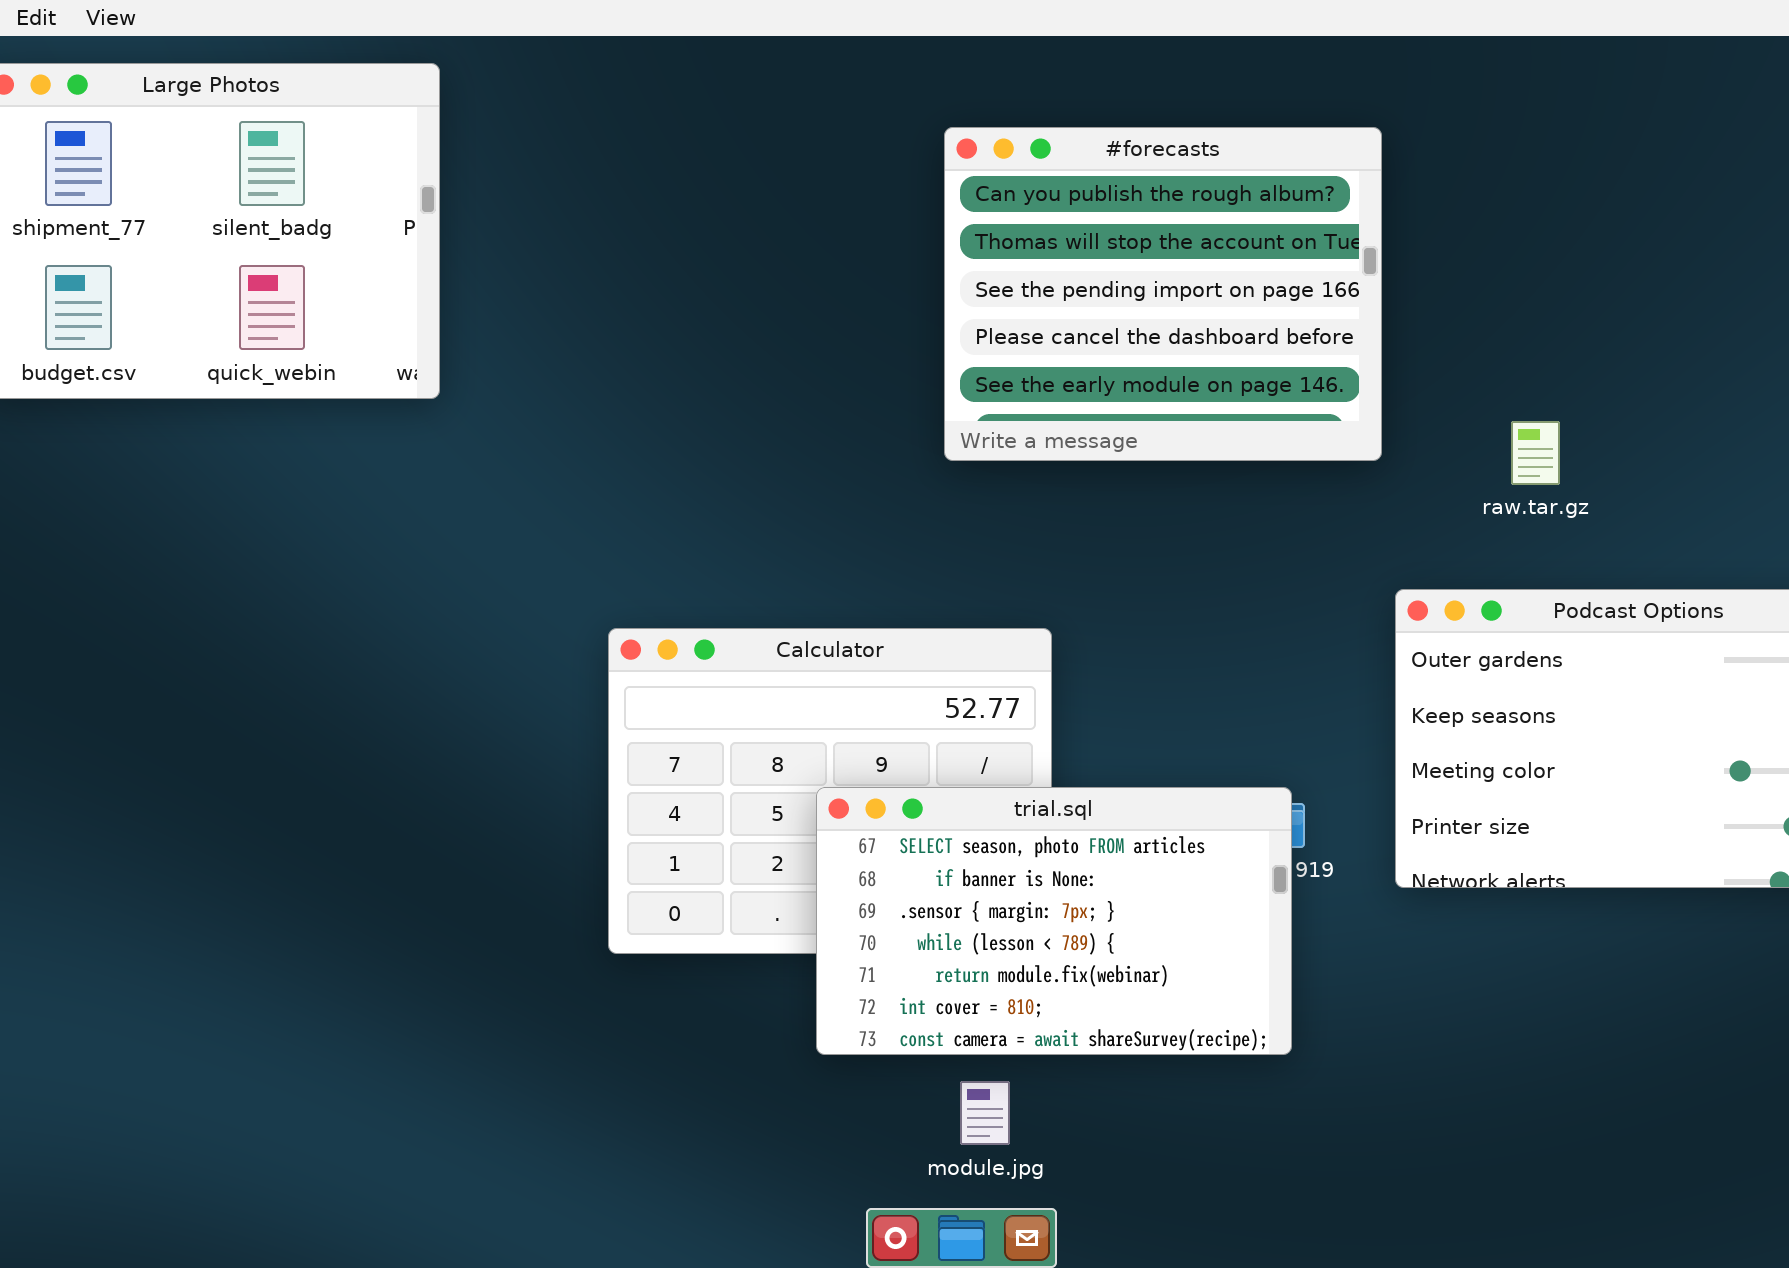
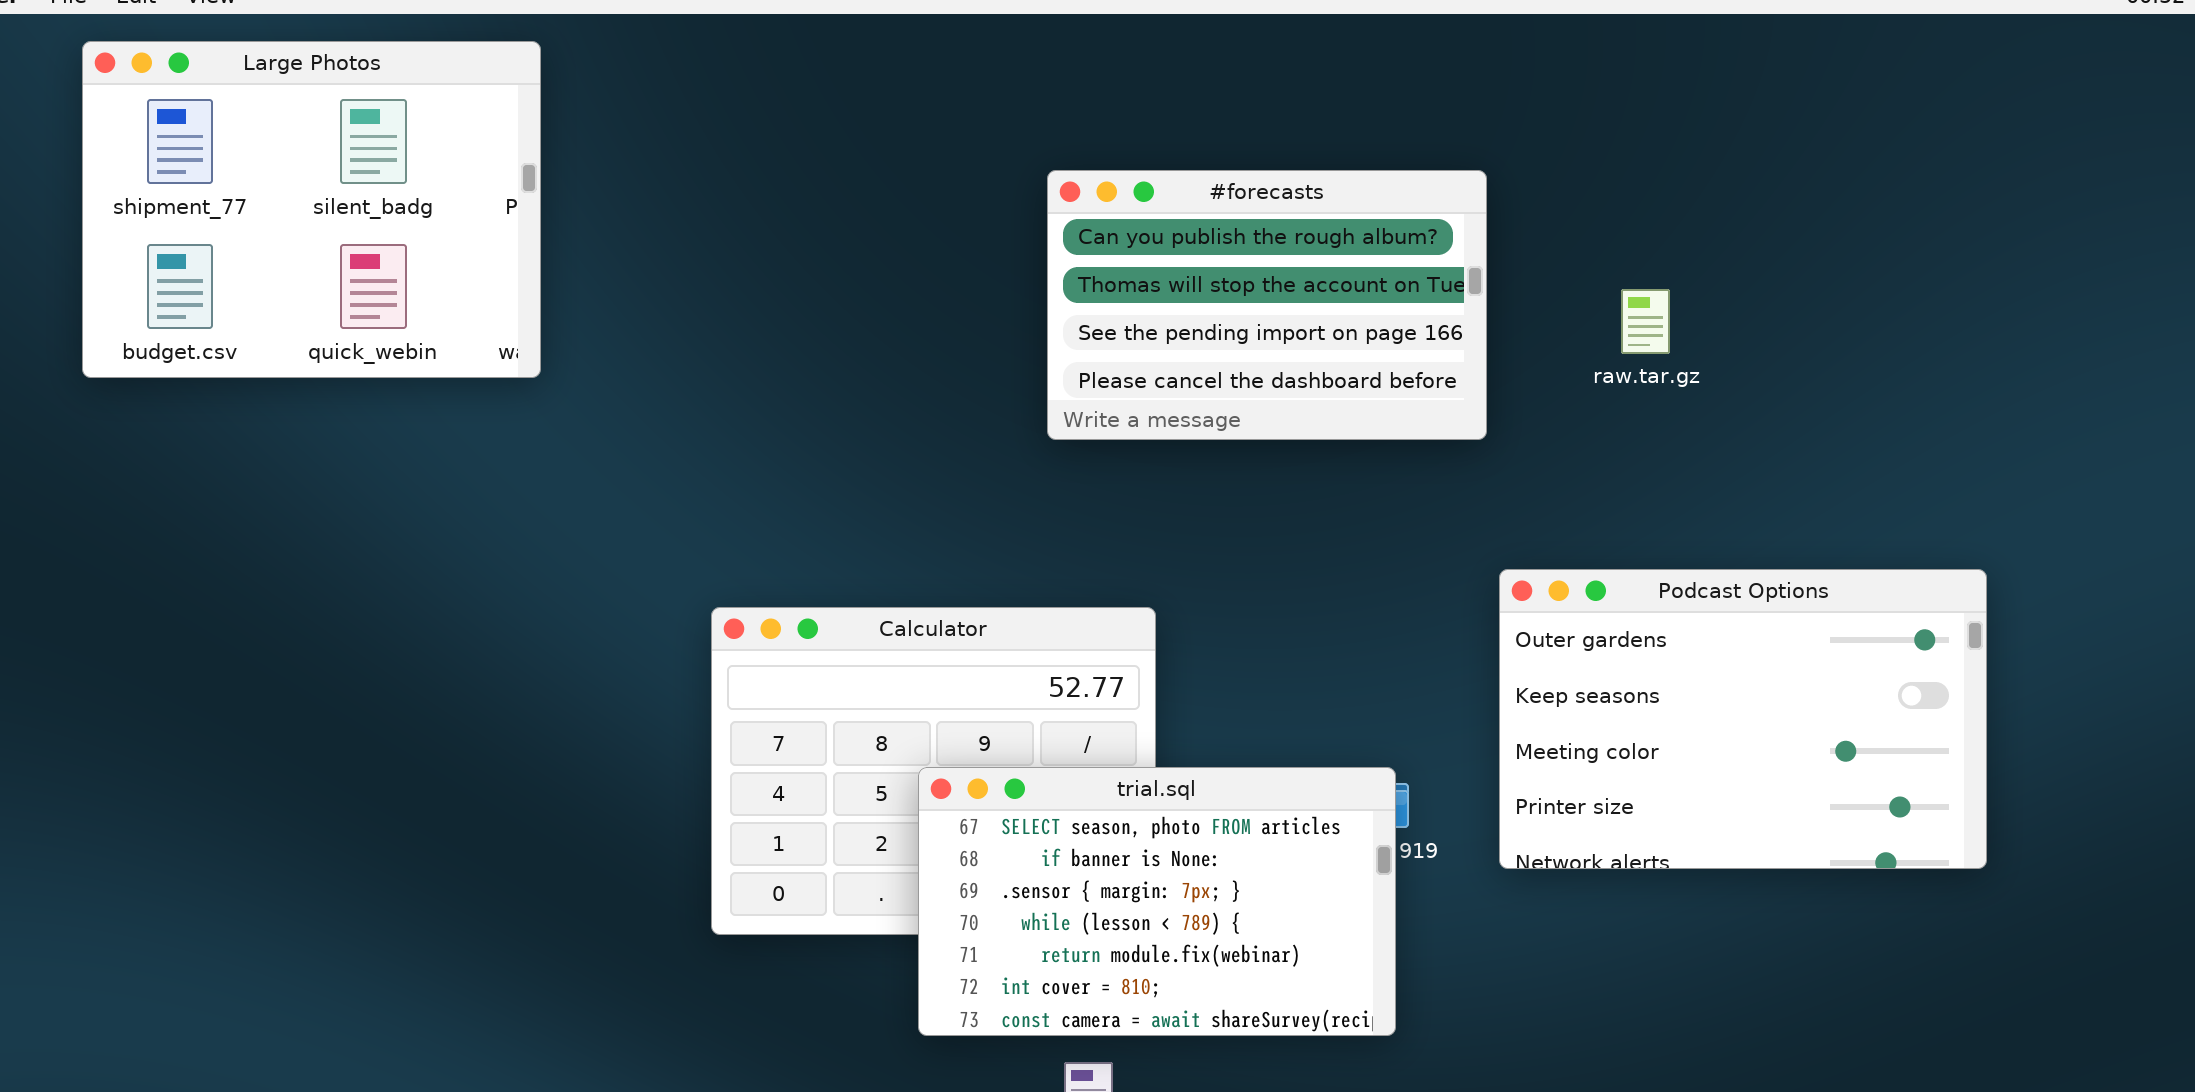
#forecasts: [944,127,1382,461] -> [1047,170,1487,440], resized
raw.tar.gz: [1511,421,1560,485] -> [1621,289,1670,354], moved

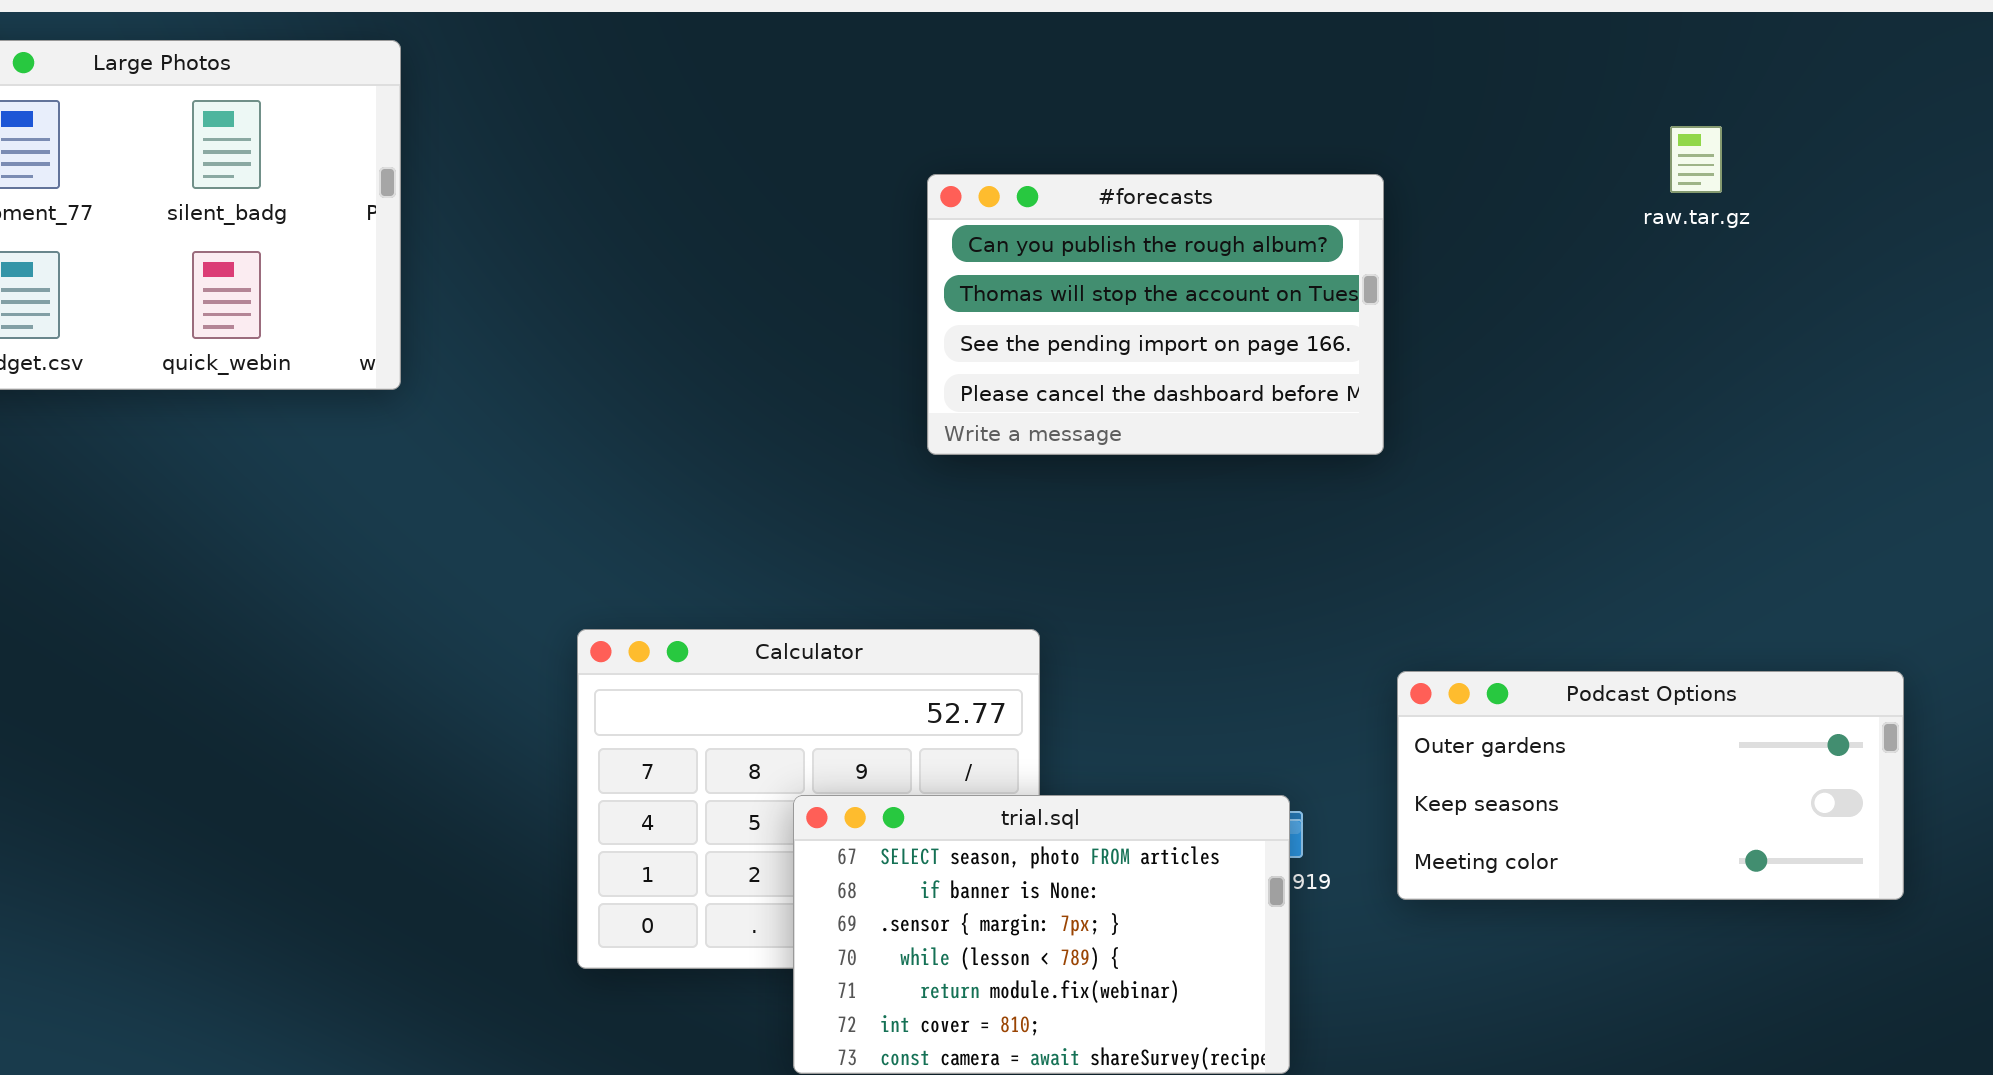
raw.tar.gz: [1621,289,1670,354] -> [1670,126,1722,193], moved
Podcast Options: [1499,569,1987,869] -> [1397,671,1904,900], resized

